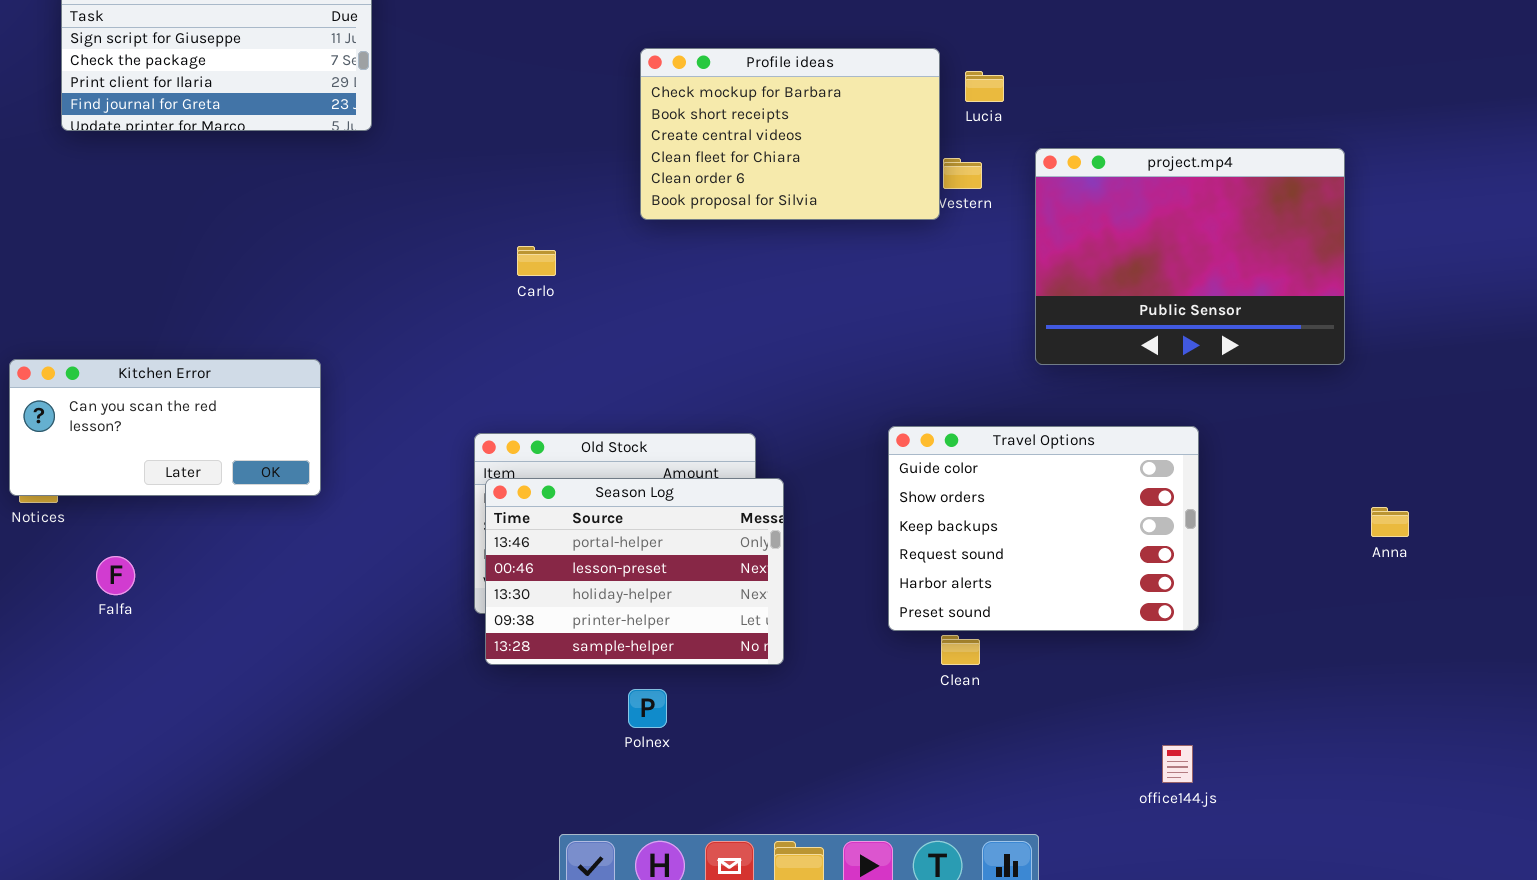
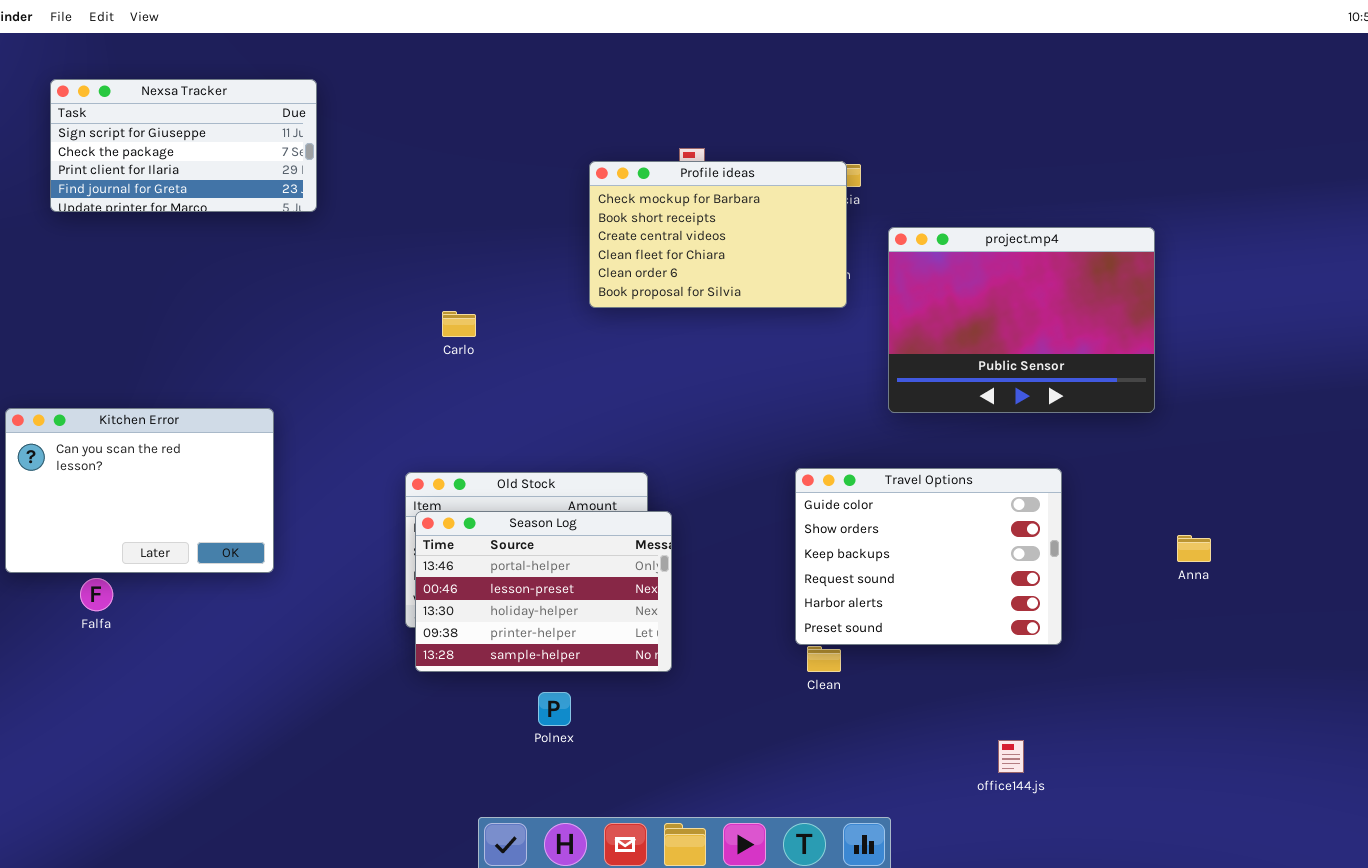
Profile ideas: [640,48,940,220] -> [589,161,847,308], moved
Kitchen Error: [9,359,321,496] -> [5,408,274,573], resized
Travel Options: [888,426,1199,631] -> [795,468,1062,645], moved

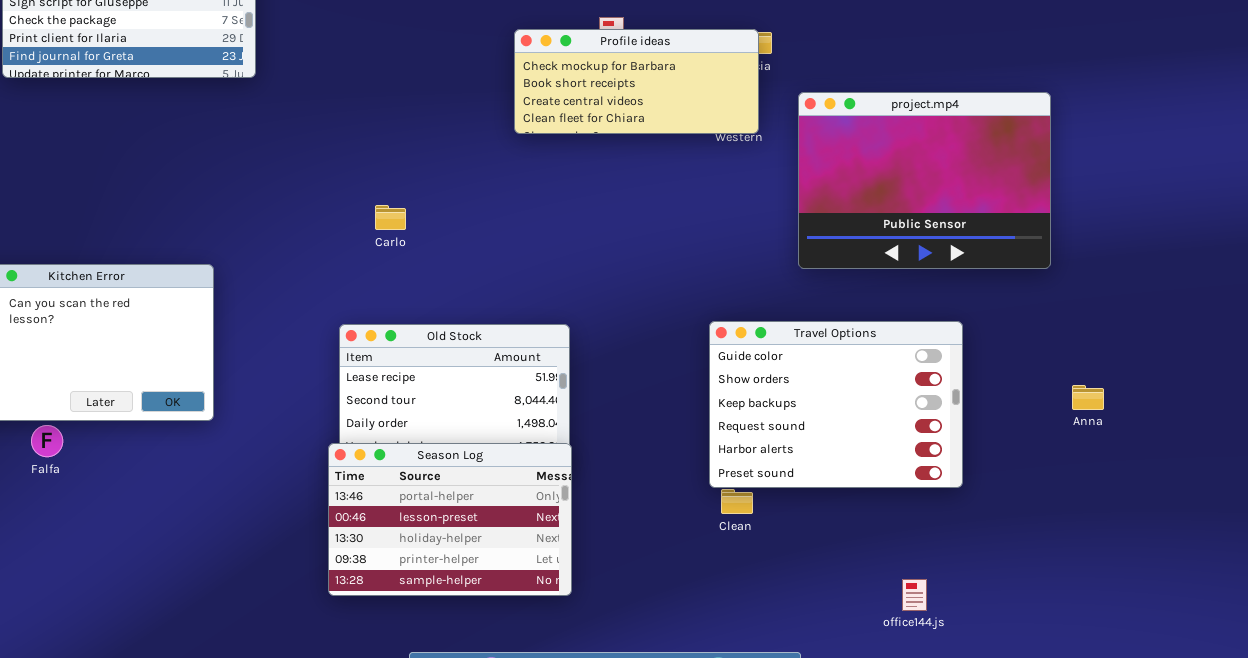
Profile ideas: [589,161,847,308] -> [514,29,759,134], resized
Carlo: [442,311,476,337] -> [375,205,406,230], moved
Season Log: [415,511,672,672] -> [328,443,572,596], moved

